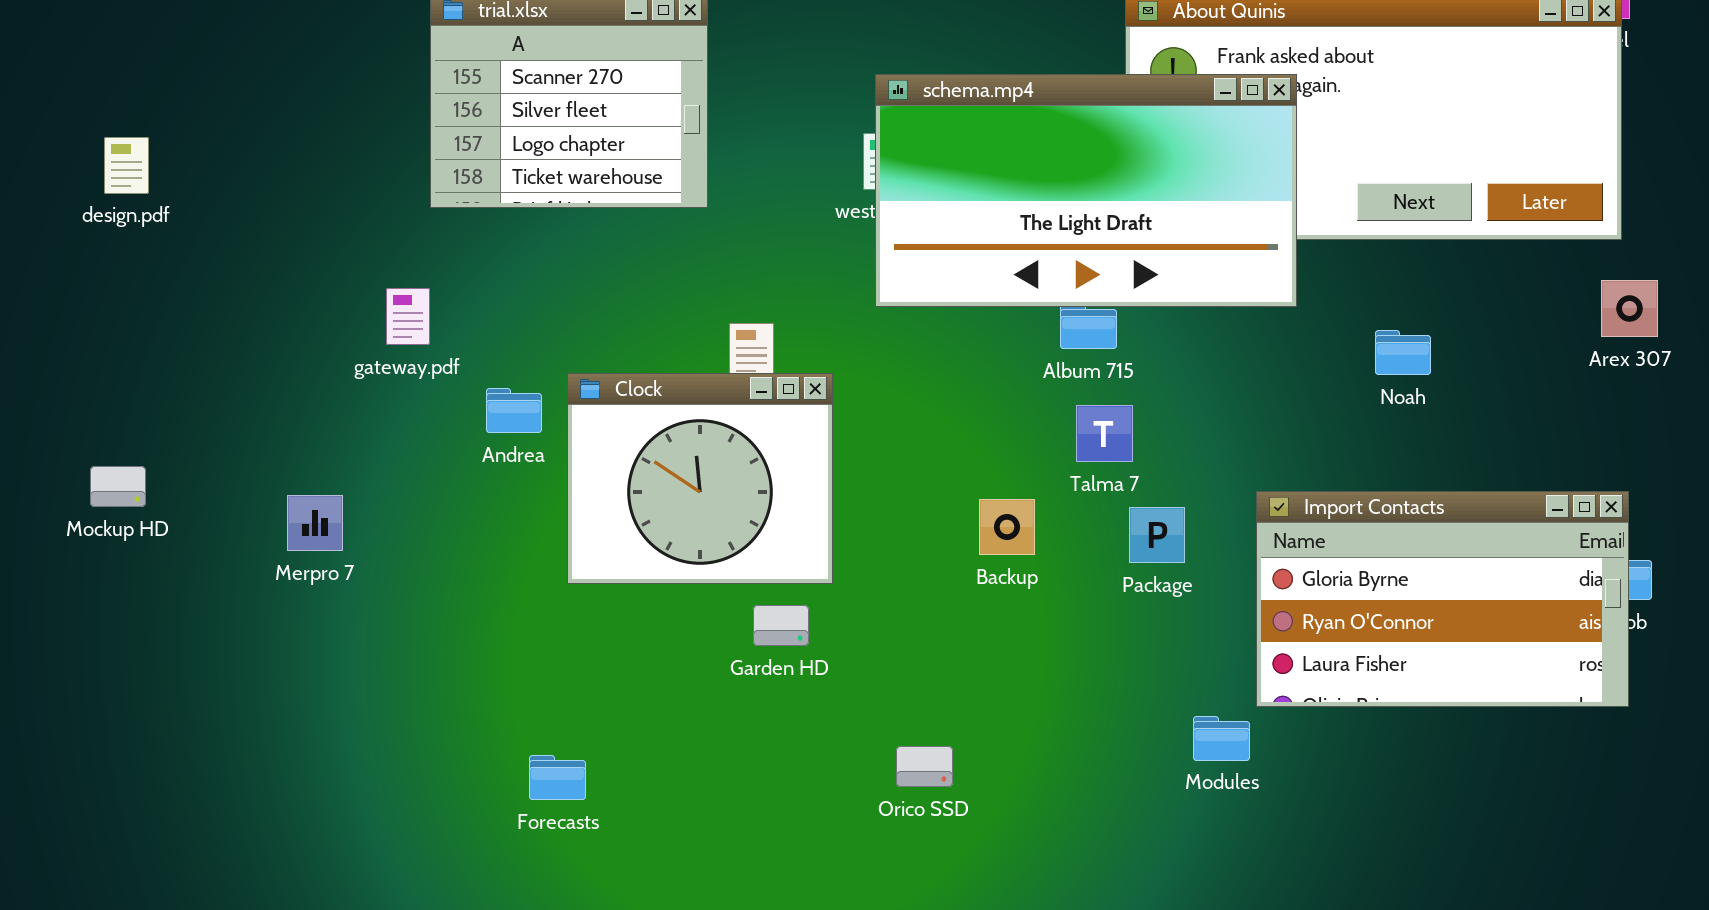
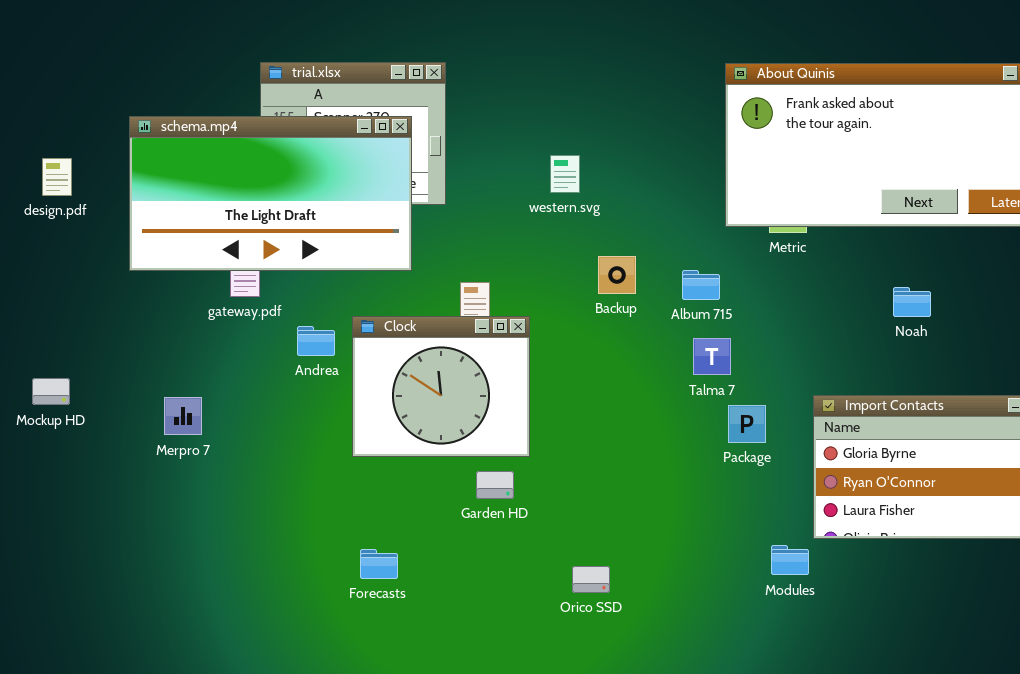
schema.mp4: [875,74,1297,307] -> [129,116,412,271], moved
Backup: [979,499,1035,555] -> [598,256,636,294], moved
Forecasts: [529,755,586,800] -> [360,549,398,579], moved

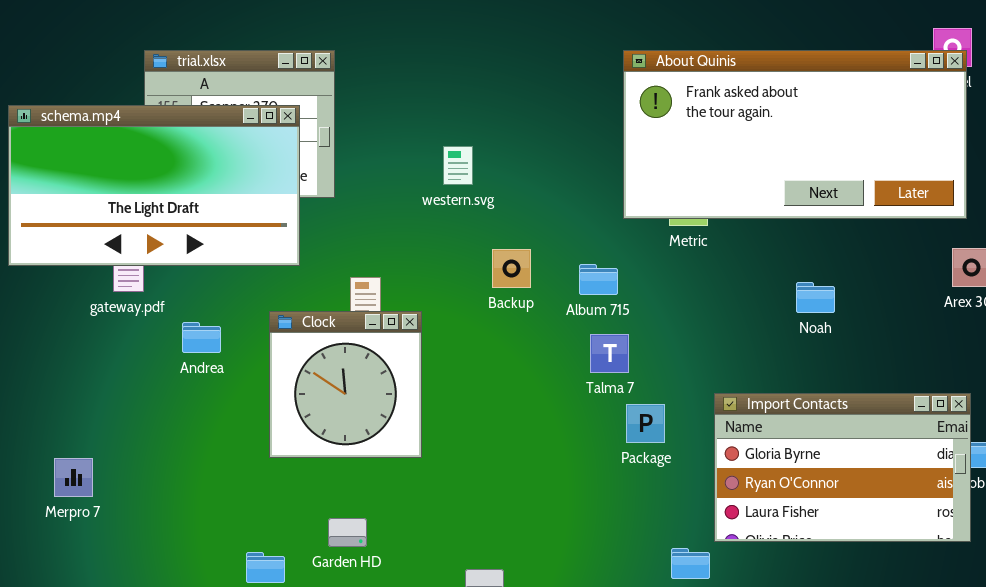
Clock: [352,316,530,457] -> [269,311,422,458], resized
Merpro 7: [164,397,202,435] -> [54,458,93,497], moved
Garden HD: [476,471,514,499] -> [328,518,367,547], moved

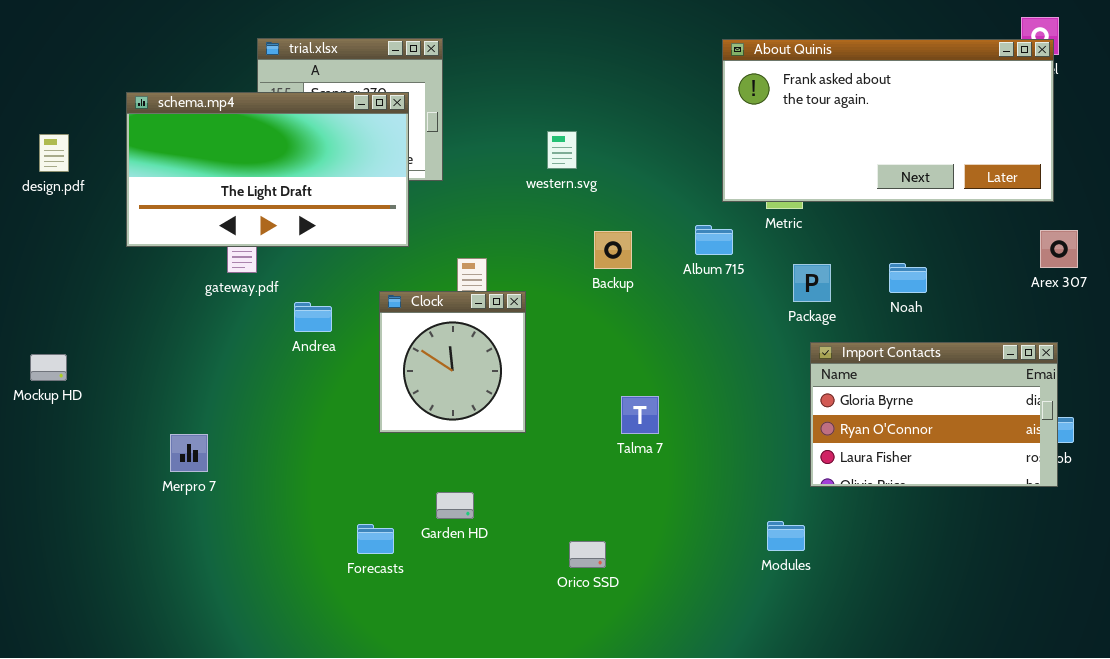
Album 715: [579,264,618,295] -> [695,225,733,255], moved
Talma 7: [590,334,629,373] -> [621,396,659,434], moved
Import Contacts: [714,393,971,542] -> [810,342,1058,487], moved
Package: [626,404,665,443] -> [793,264,831,302], moved

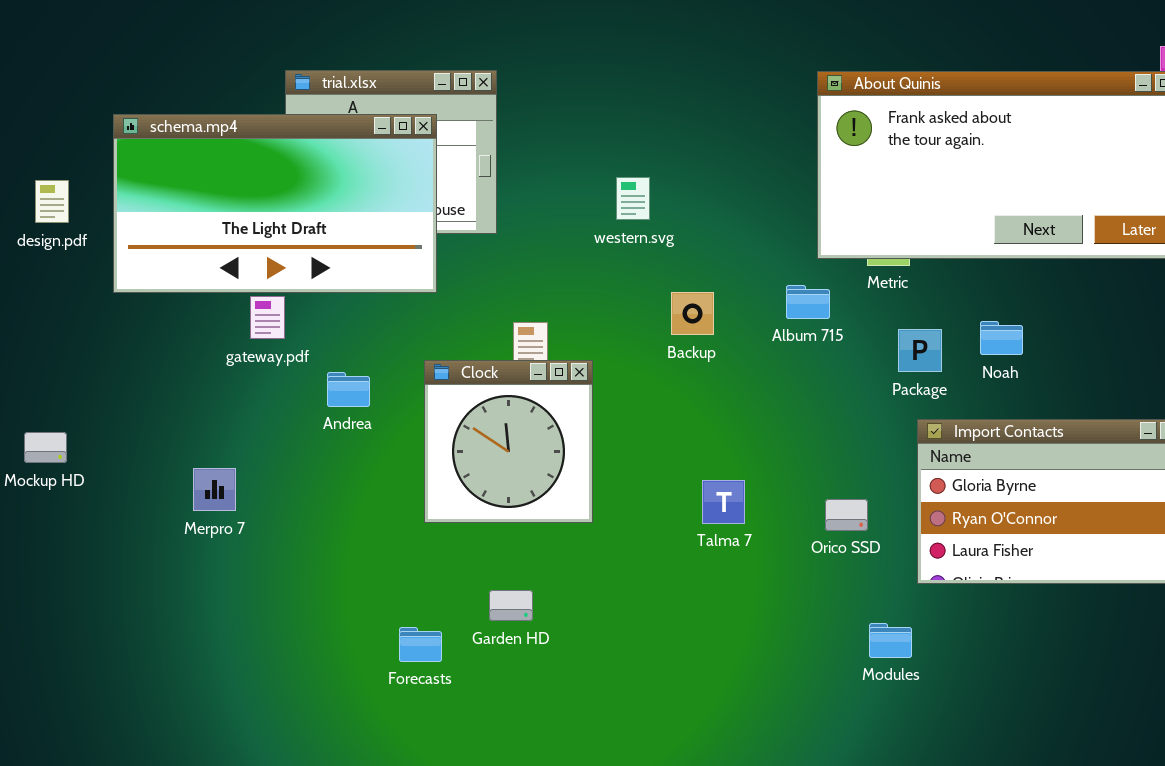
schema.mp4: [126,92,409,247] -> [113,114,437,293], moved
Noah: [889,263,927,293] -> [980,321,1023,355], moved
Merpro 7: [170,434,208,472] -> [193,468,236,511], moved
Orico SSD: [569,541,606,568] -> [825,499,868,531], moved

